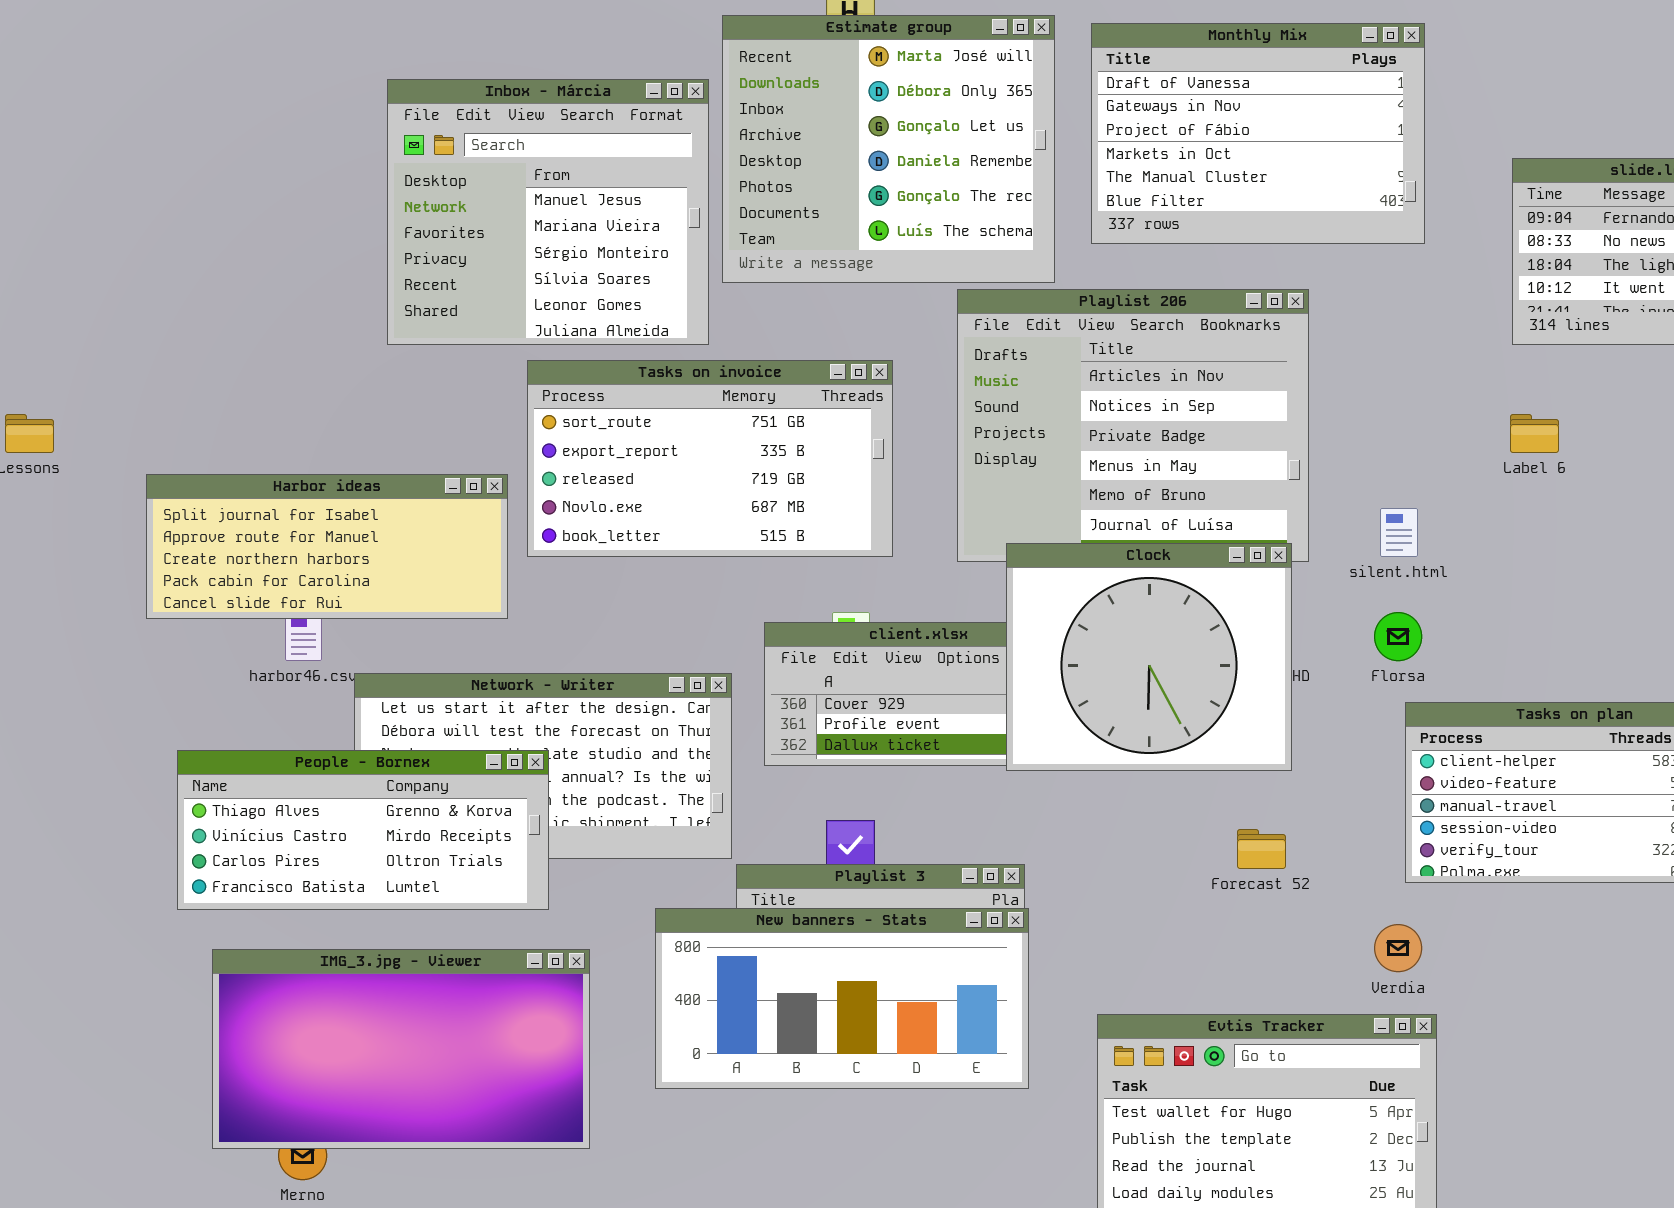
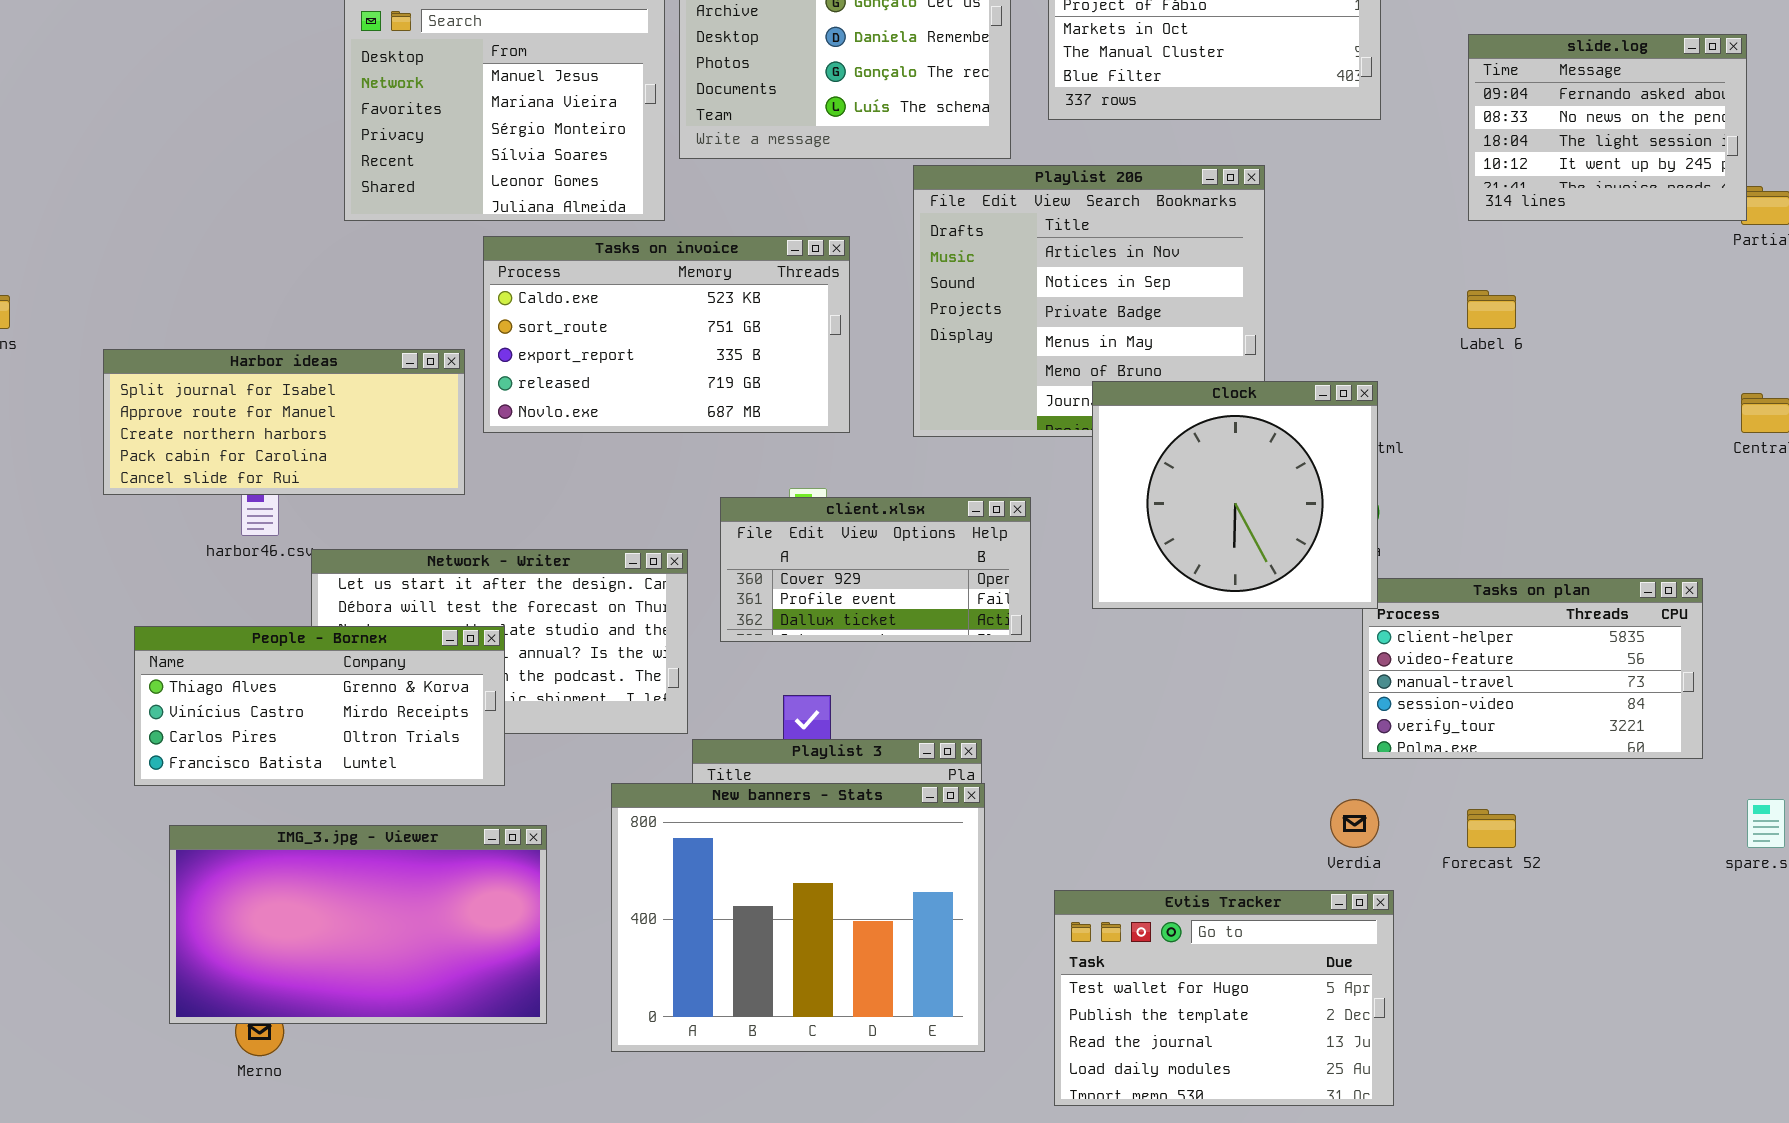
Tasks on invoice: [527,360,893,557] -> [483,236,850,433], scrolled up 1 row
Clock: [1006,543,1292,771] -> [1092,381,1378,609], moved
Forecast 52: [1237,829,1286,869] -> [1467,809,1516,848], moved
New banners - Stats: [655,908,1029,1089] -> [611,783,985,1052], resized

